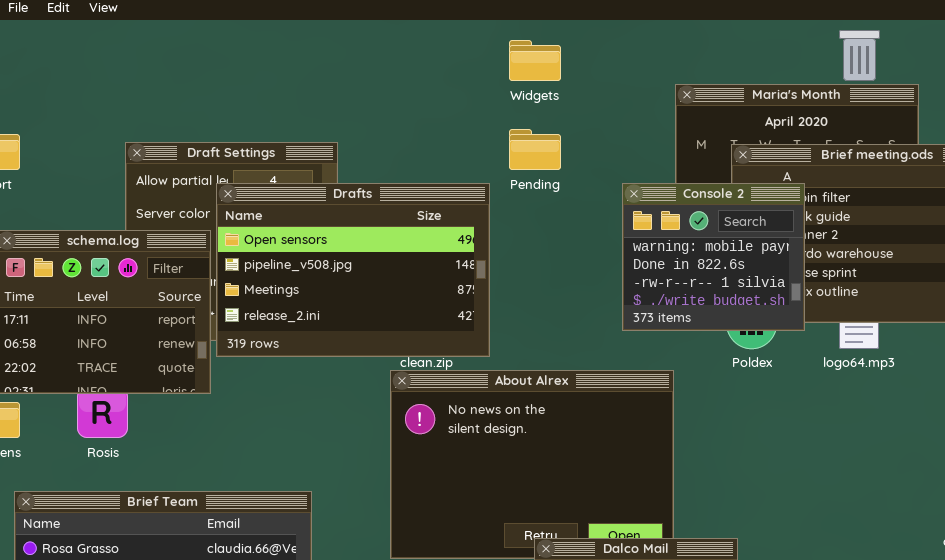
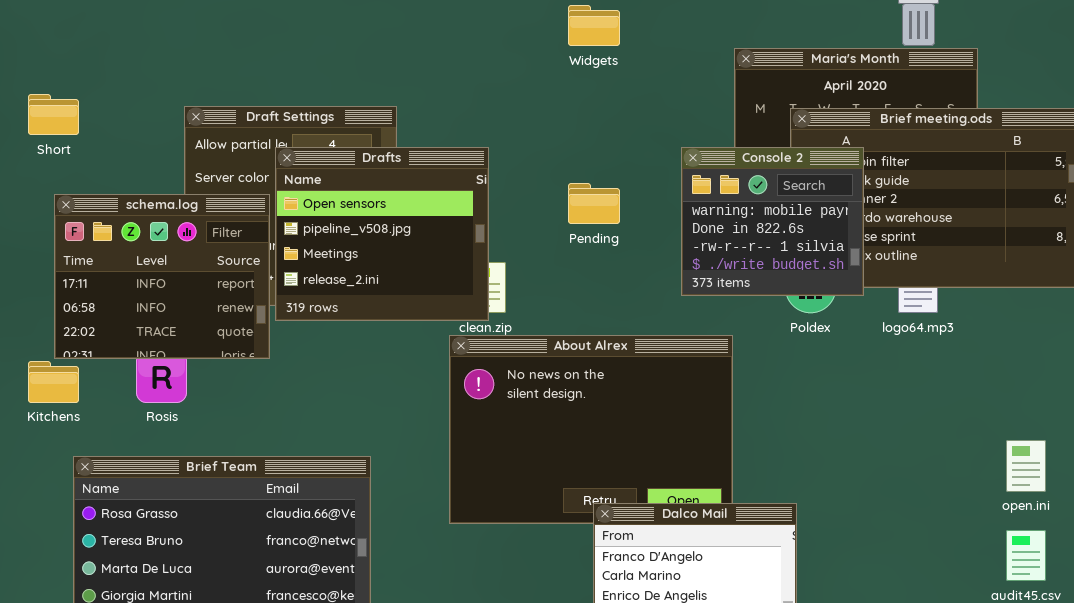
Pending: [509,129,561,170] -> [568,183,620,224], moved
Drafts: [216,183,490,357] -> [275,147,489,321], resized

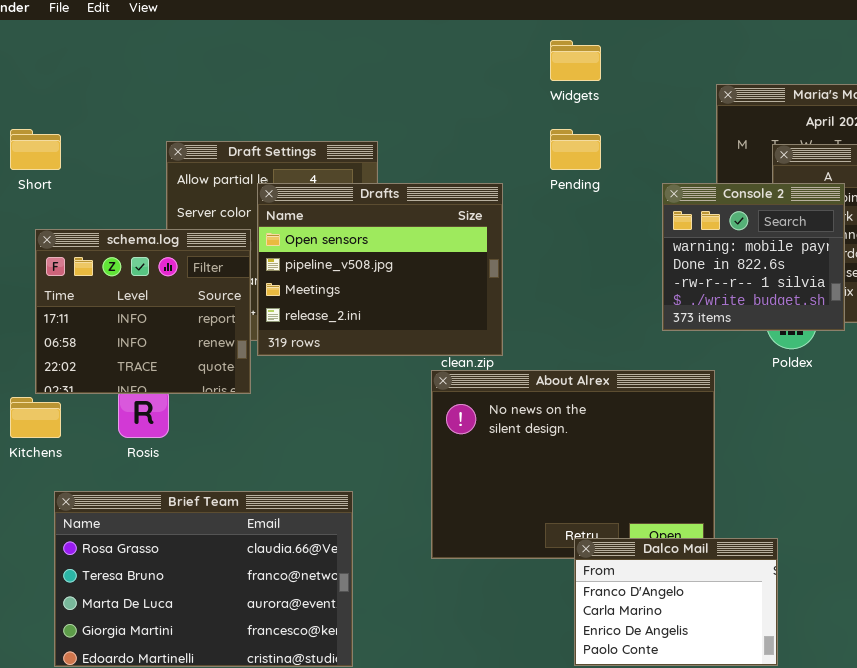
Drafts: [275,147,489,321] -> [257,183,503,356], resized
Pending: [568,183,620,224] -> [550,129,601,170], moved

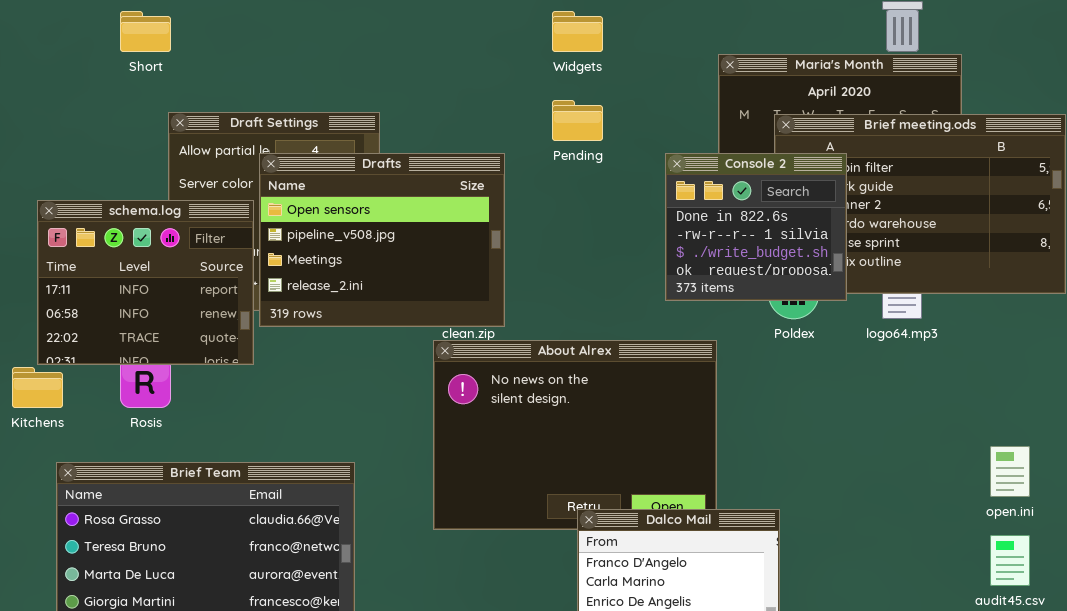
Short: [10,129,61,170] -> [120,11,171,52], moved
Console 2: [662,183,845,331] -> [665,153,847,301], scrolled down 1 row

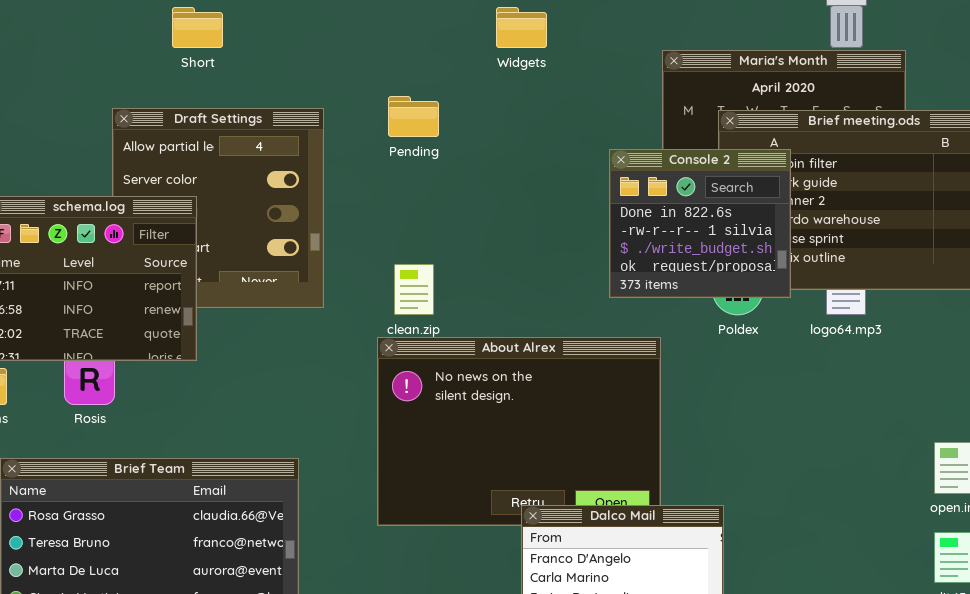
Short: [120,11,171,52] -> [172,7,223,48], moved
Pending: [552,100,603,141] -> [388,96,439,137], moved
Drafts: [259,153,505,327] -> none, closed

